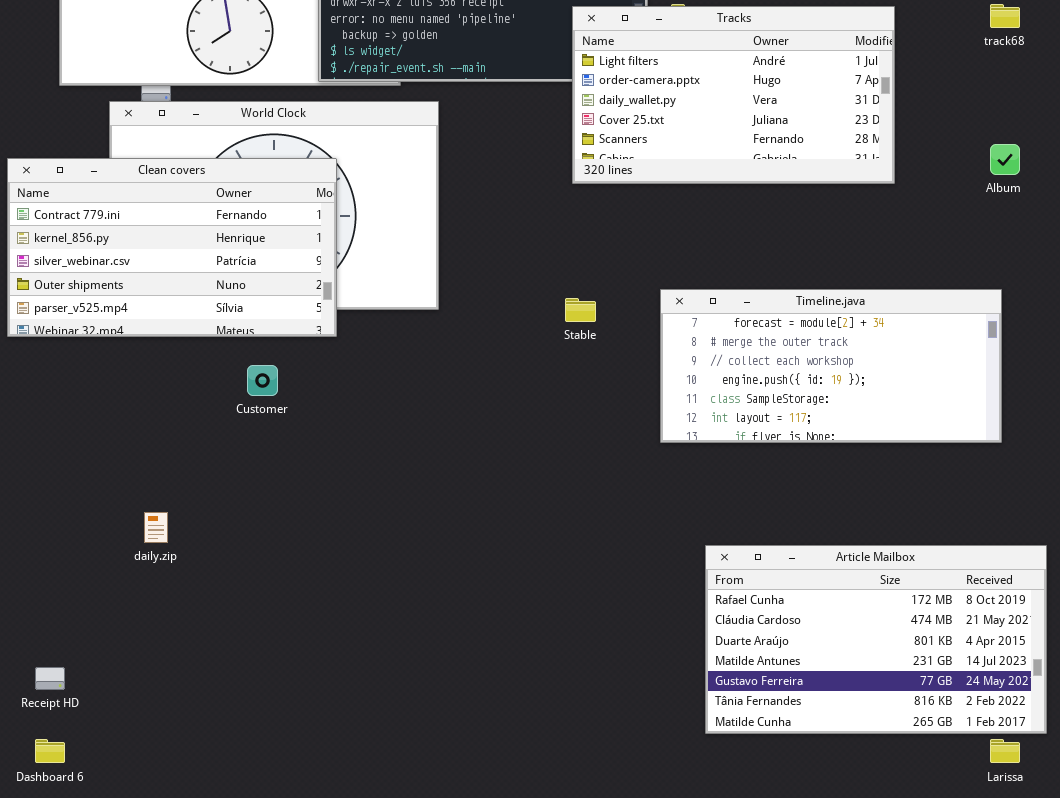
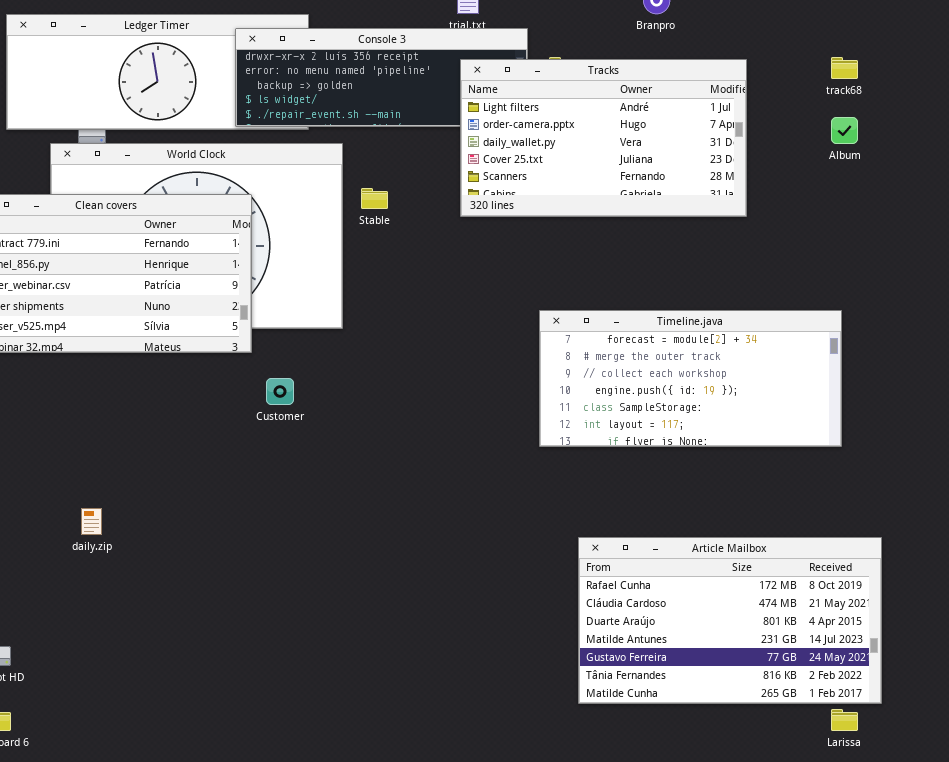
Album: [990,144,1020,175] -> [831,117,858,144], moved
Stable: [565,298,596,322] -> [361,188,388,209], moved
Customer: [247,365,278,396] -> [266,378,294,405], moved

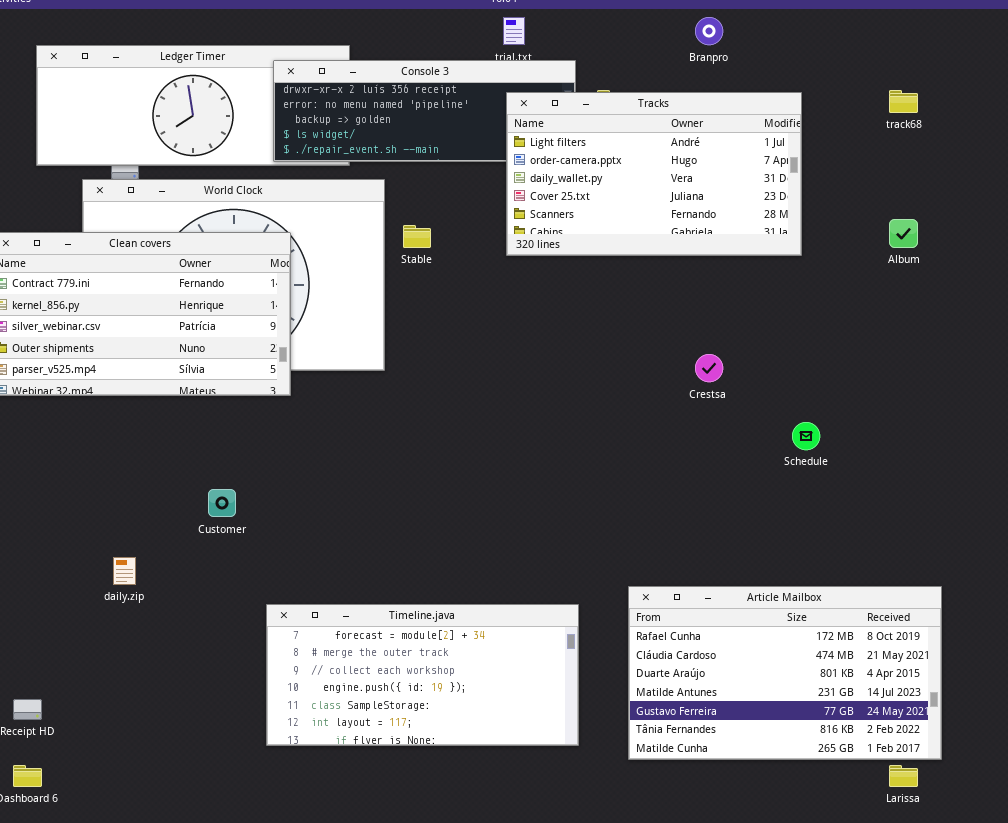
Album: [831,117,858,144] -> [889,219,918,248], moved
Timeline.java: [539,310,842,447] -> [266,604,579,746], moved
Customer: [266,378,294,405] -> [208,489,236,517], moved

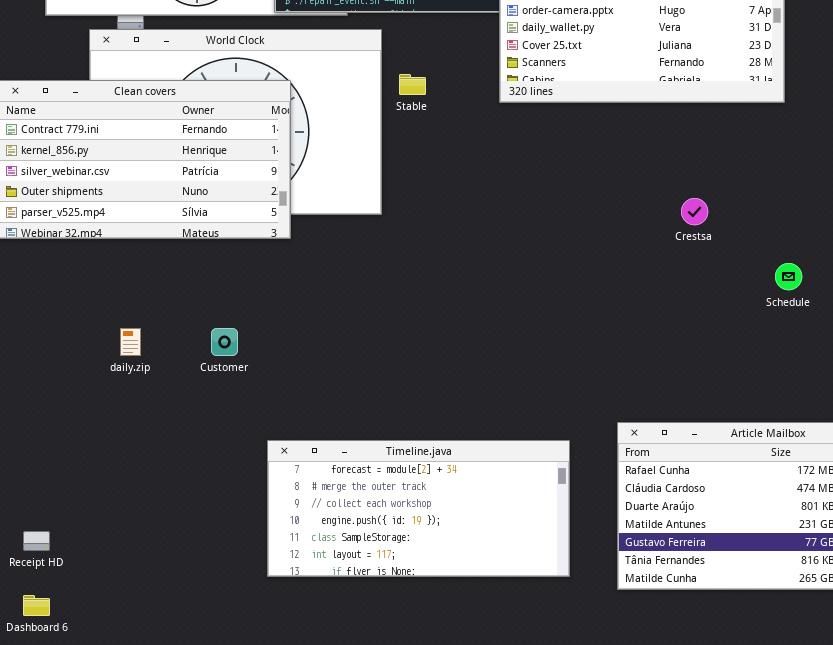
daily.zip: [113,557,136,585] -> [120,328,141,356], moved

